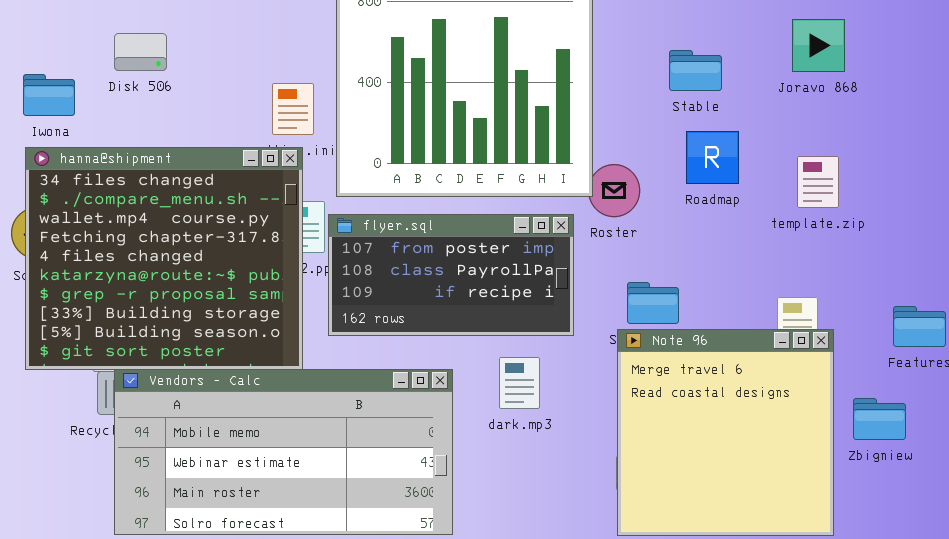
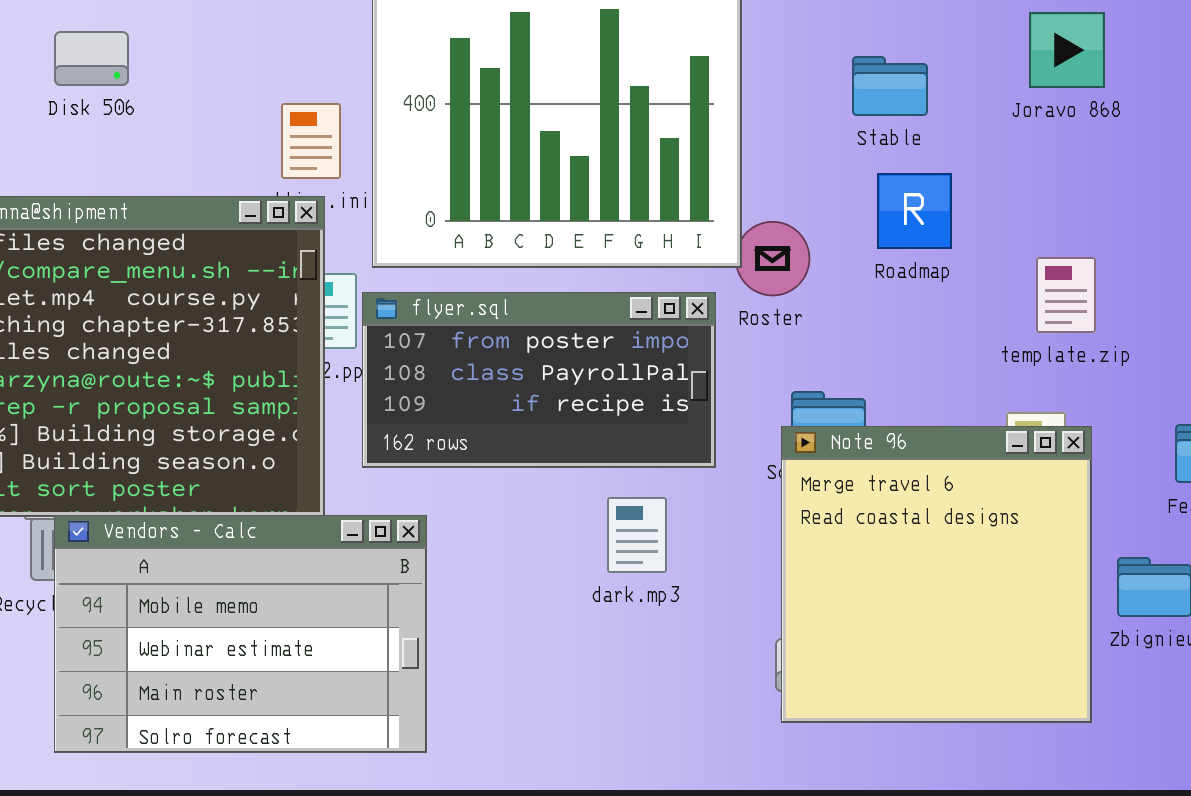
template.zip: [797,156,839,208] -> [1036,257,1096,333], moved
Note 96: [617,329,834,536] -> [781,426,1092,723], moved
Vendors - Calc: [114,369,453,535] -> [54,515,427,753], resized

